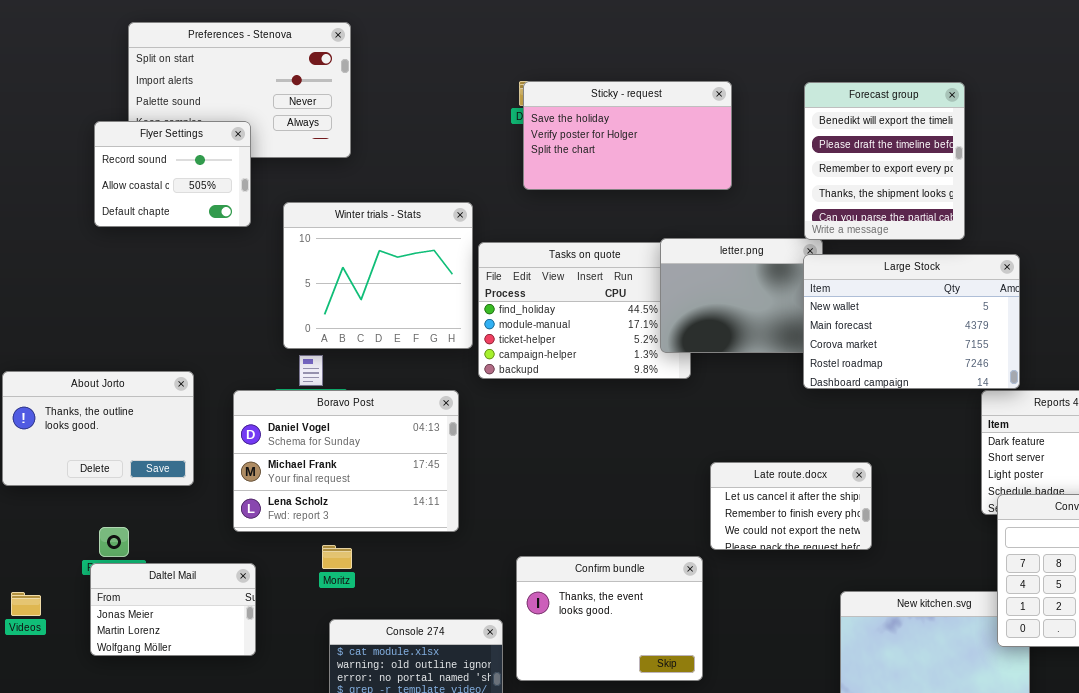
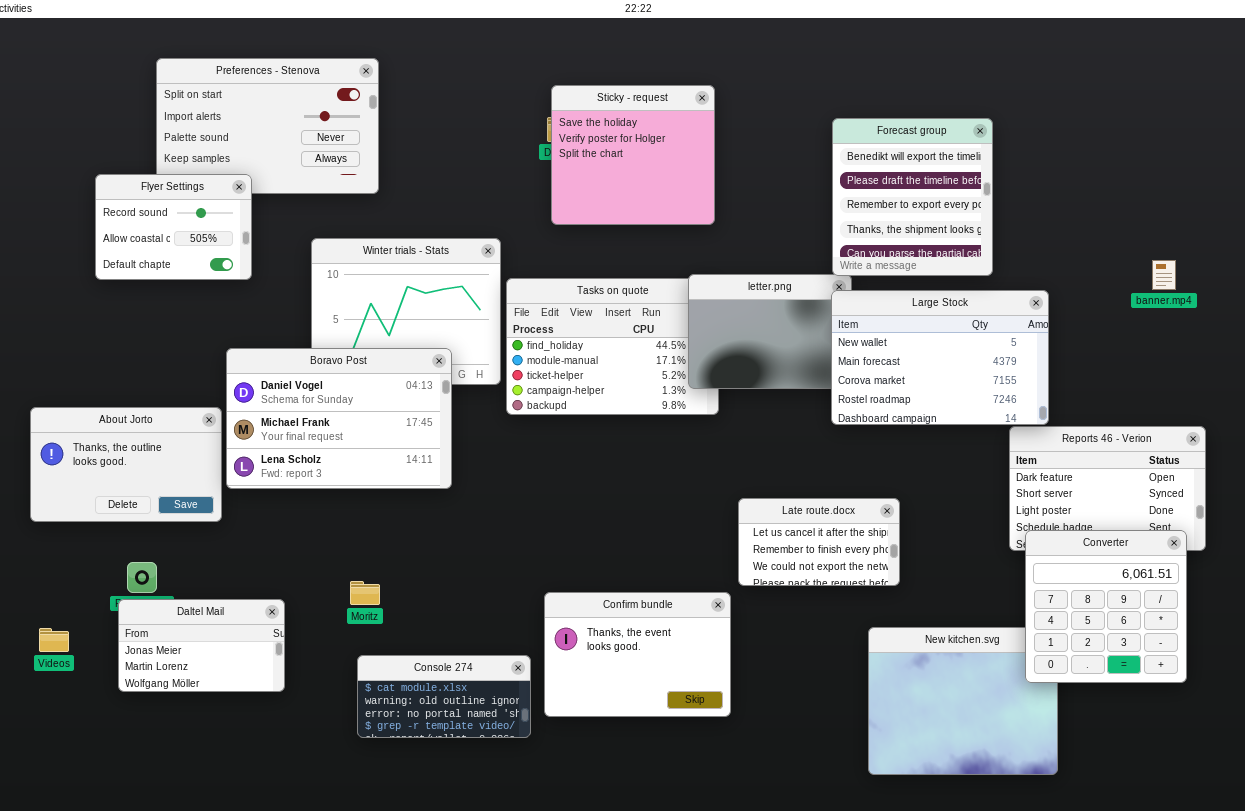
Sticky - request: [523,81,732,190] -> [551,85,715,225], resized
Flyer Settings: [94,121,251,227] -> [95,174,252,280], moved
Boravo Post: [233,390,459,532] -> [226,348,452,489], moved

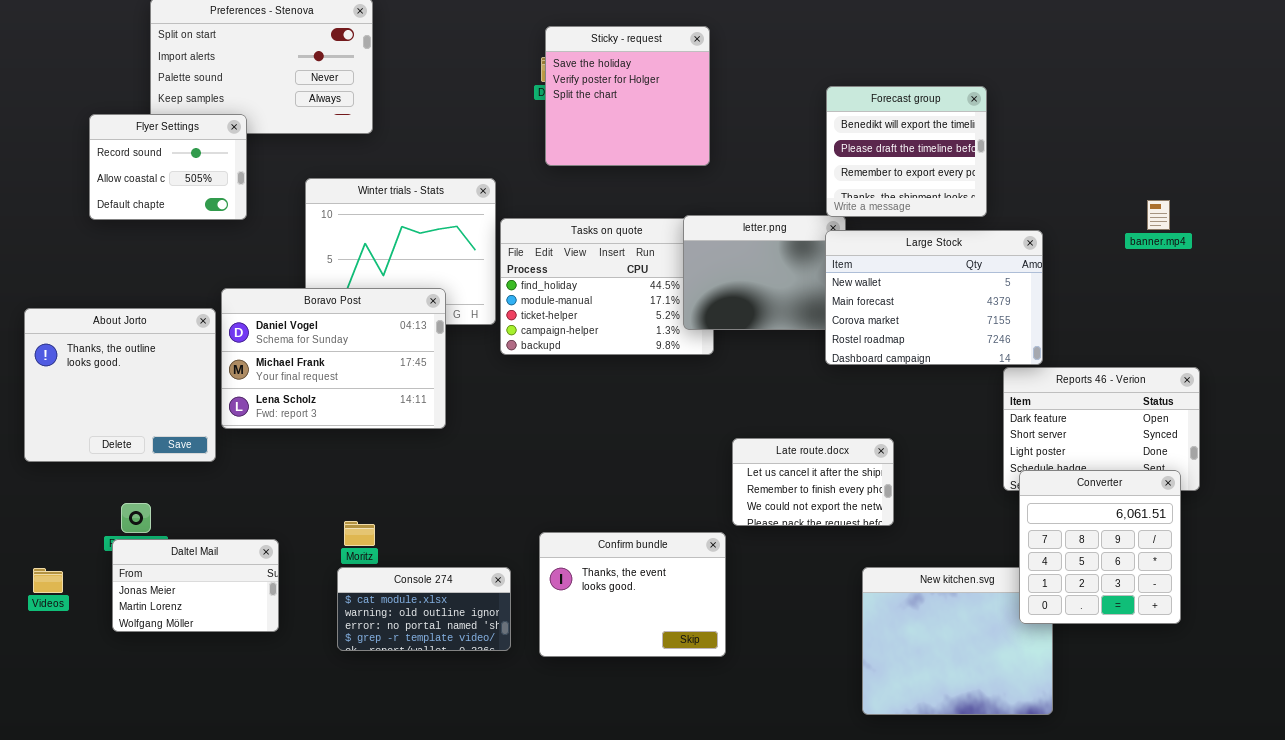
Forecast group: [832,118,993,276] -> [826,86,987,217], resized
About Jorto: [30,407,222,522] -> [24,308,216,462], resized
Console 274: [357,655,531,738] -> [337,567,511,651], moved

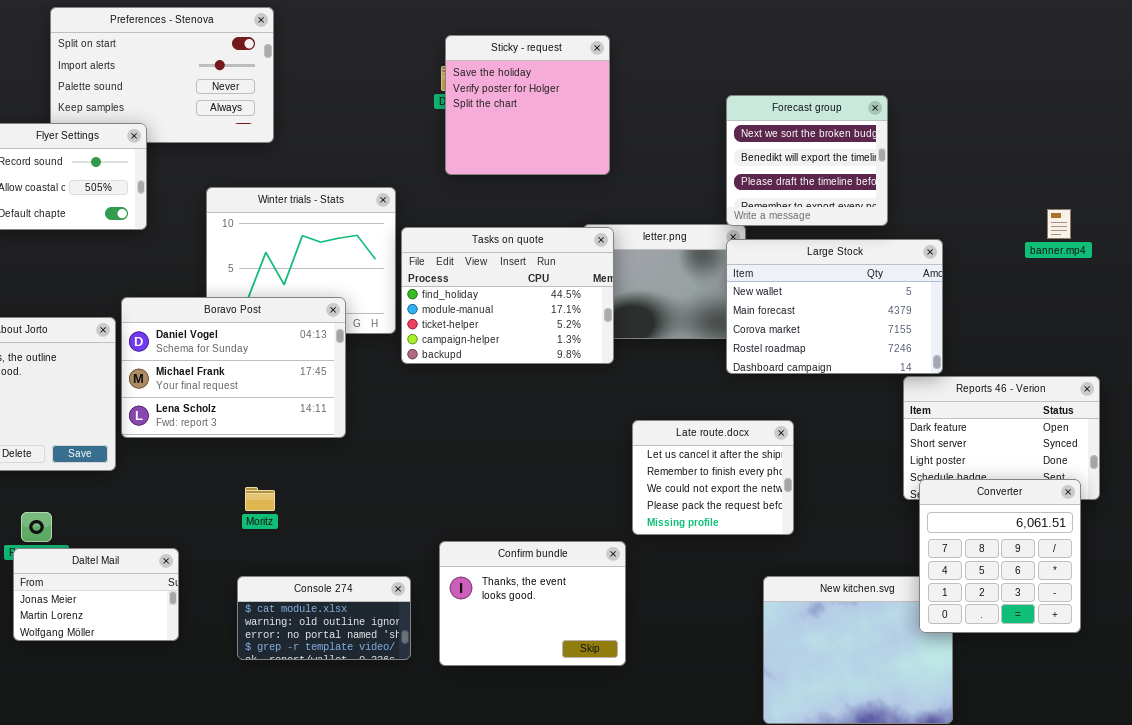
Forecast group: [826,86,987,217] -> [726,95,888,226], scrolled up 1 row
Tasks on quote: [500,218,714,355] -> [401,227,614,364], raised
Late route.docx: [732,438,894,526] -> [632,420,794,535], resized
Moritz: [344,521,375,546] -> [245,487,275,511], moved

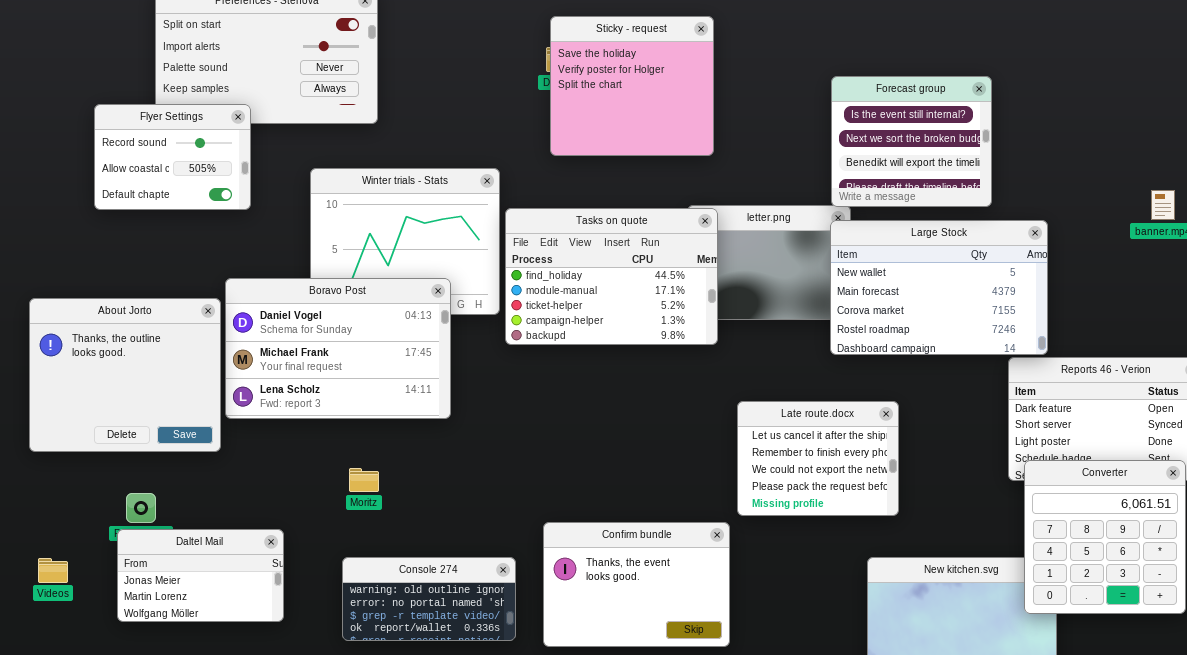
Forecast group: [726,95,888,226] -> [831,76,992,207], scrolled up 1 row
Console 274: [237,576,411,660] -> [342,557,516,641], scrolled down 1 row

